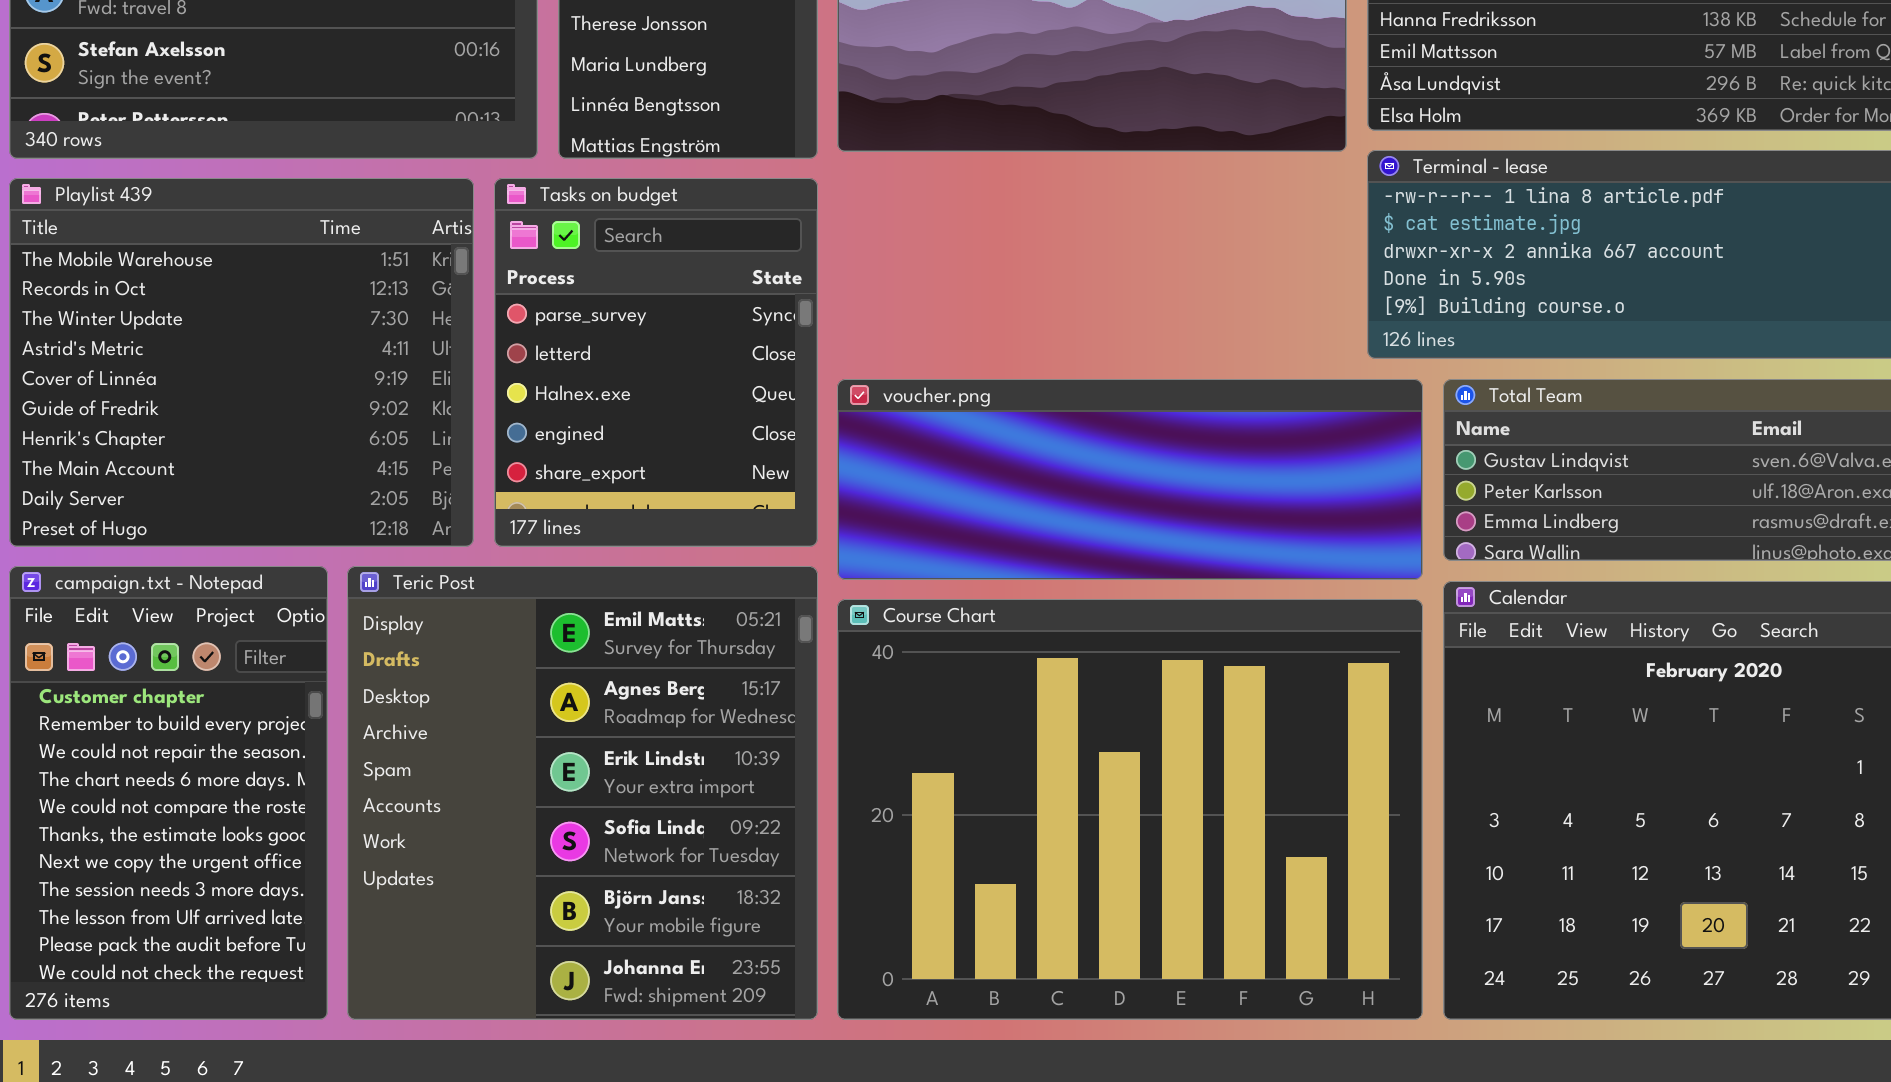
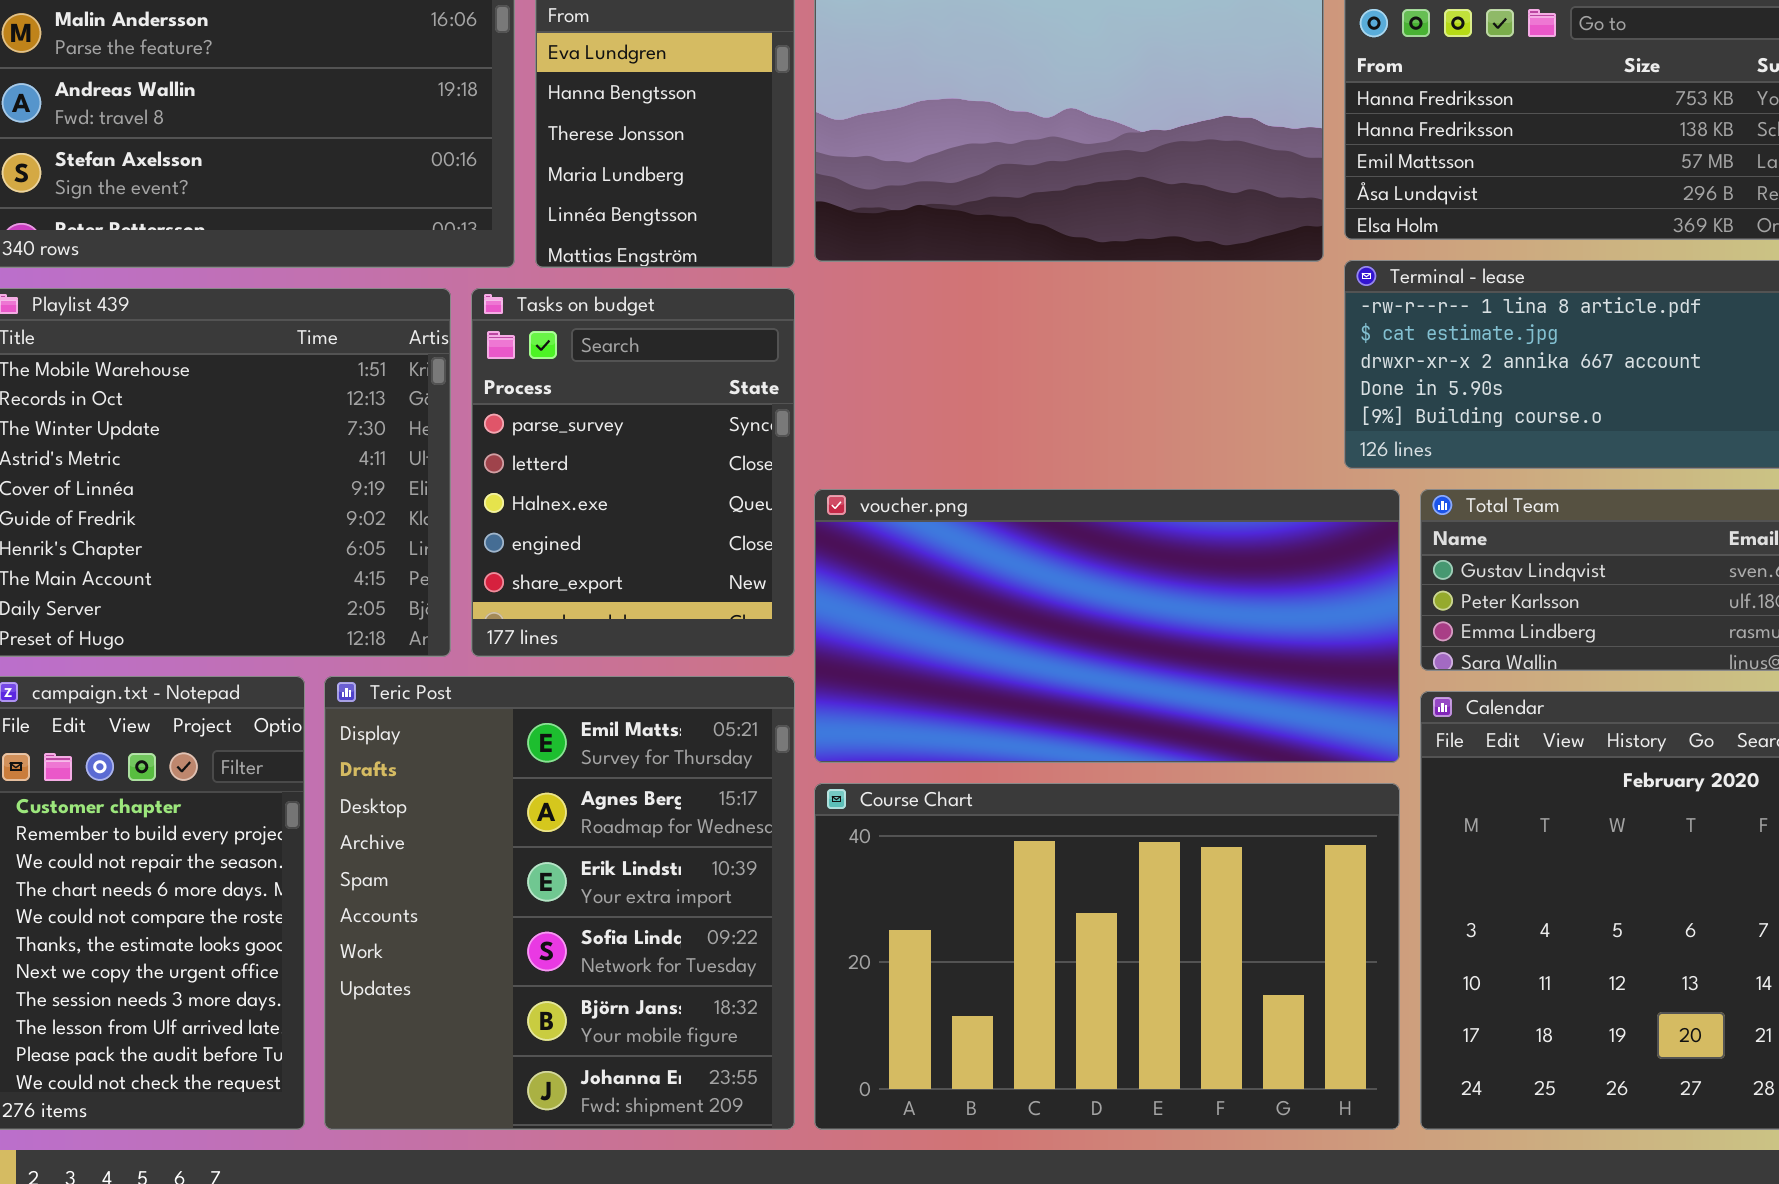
voucher.png: [837,379,1423,580] -> [814,489,1400,763], resized
Course Chart: [837,599,1423,1020] -> [814,783,1400,1130], resized

